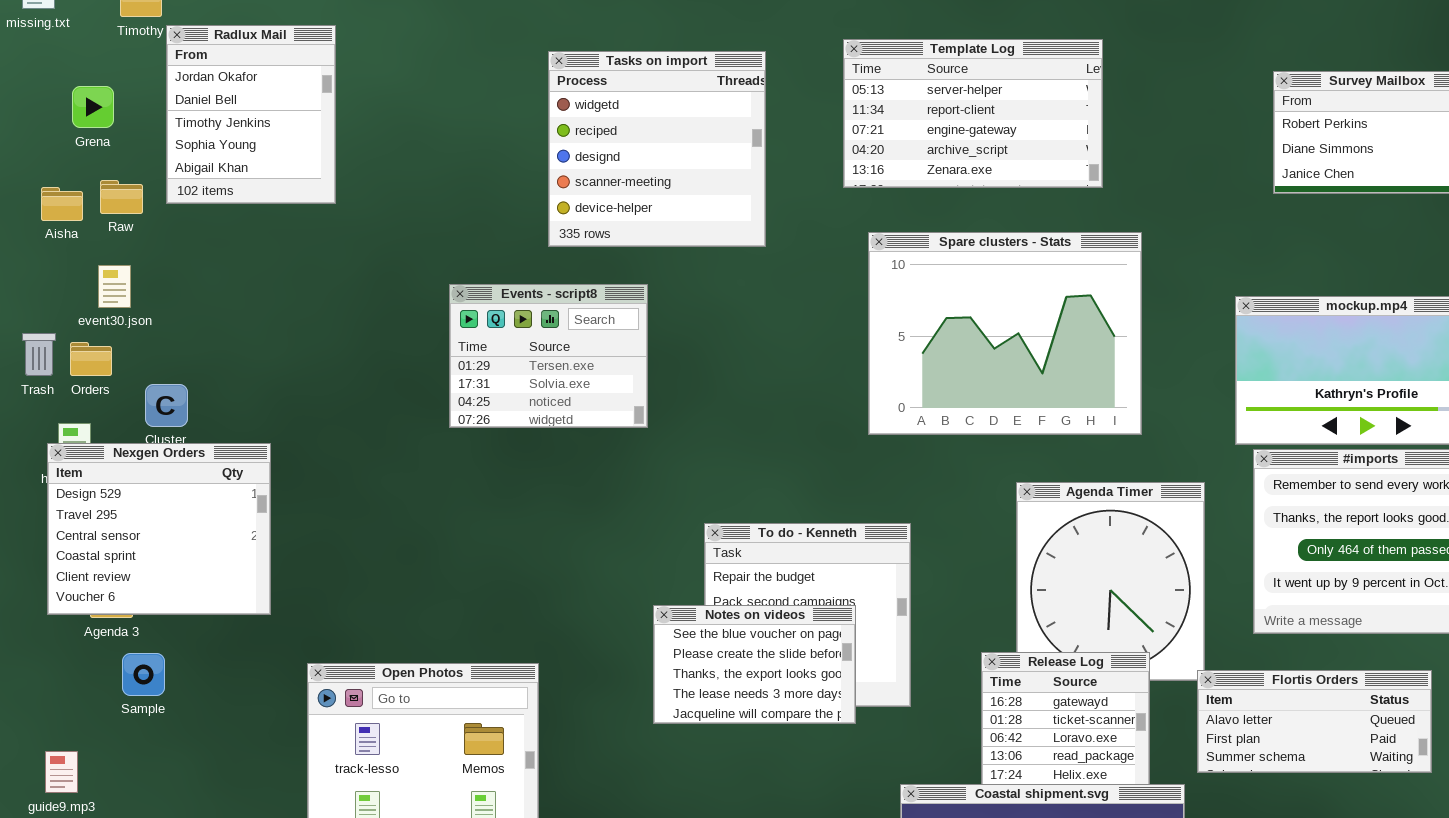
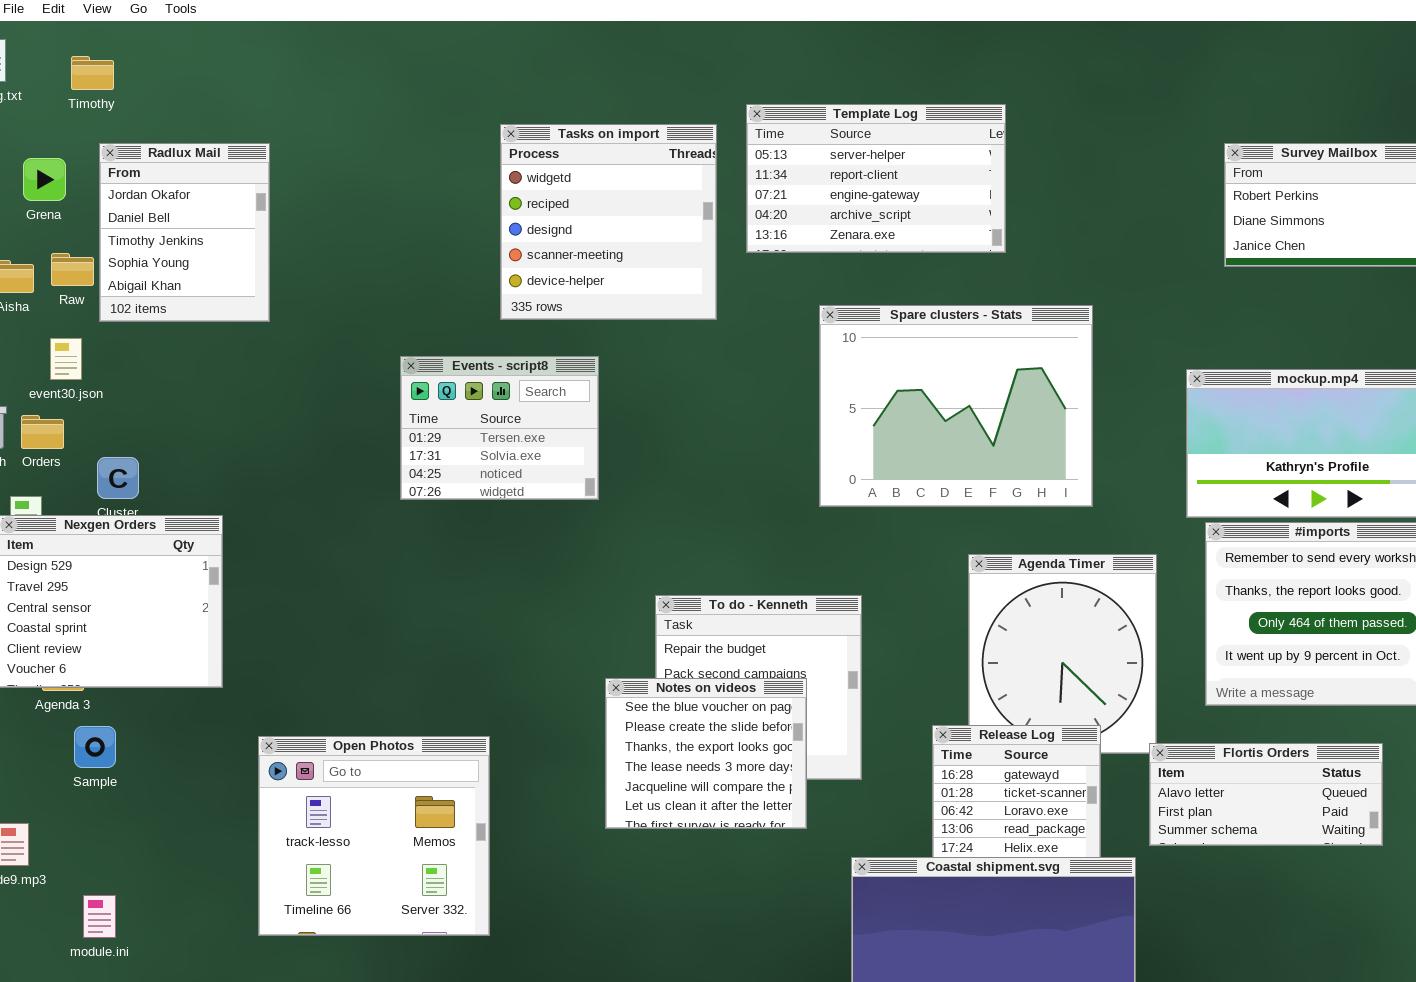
Radlux Mail: [166,25,336,204] -> [99,143,270,322], moved
Template Log: [843,39,1103,188] -> [746,104,1006,253], moved
Notes on videos: [653,605,856,724] -> [605,678,807,829], resized

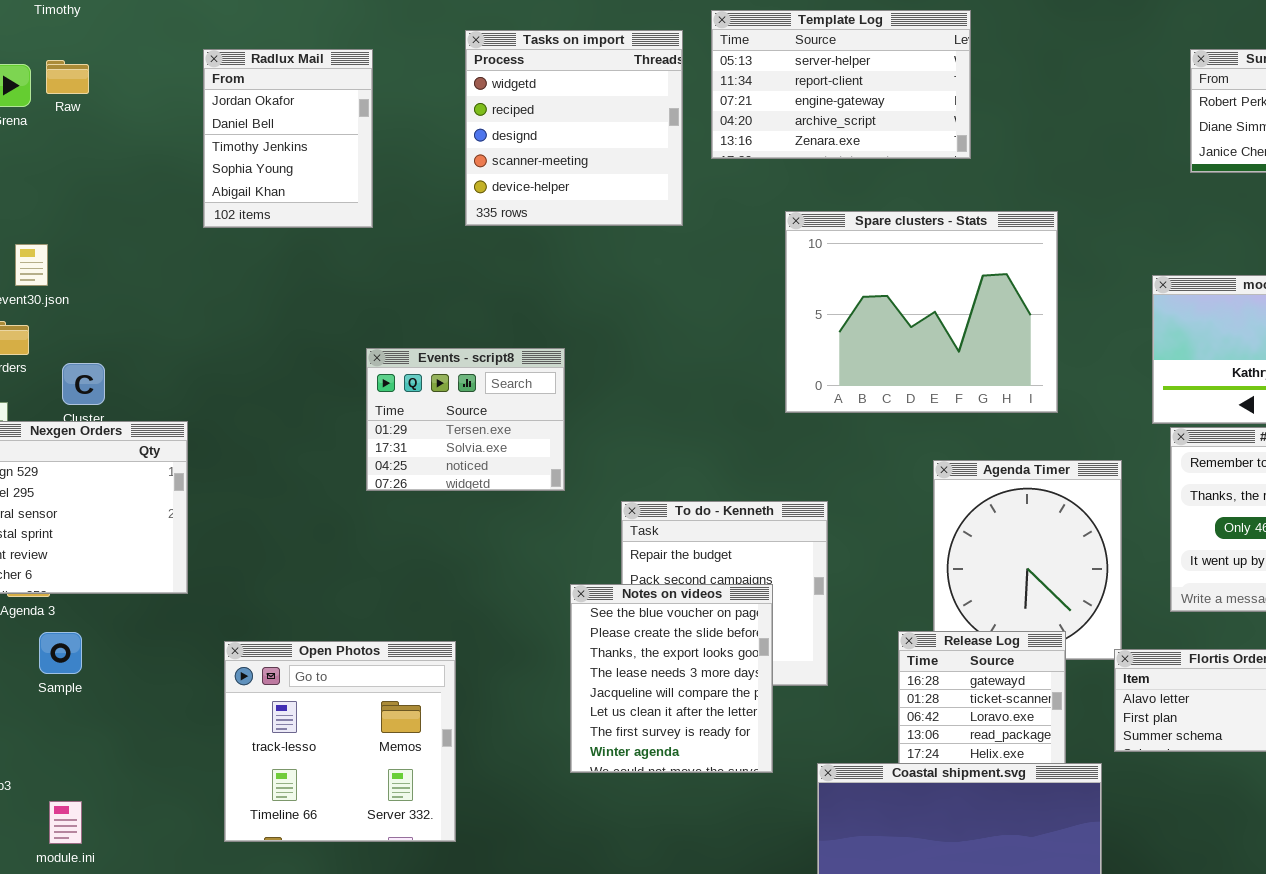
Radlux Mail: [99,143,270,322] -> [203,49,373,228], moved
Raw: [51,253,94,286] -> [46,60,89,94], moved
Events - script8: [400,356,599,500] -> [366,348,565,491], moved
Notes on videos: [605,678,807,829] -> [570,584,773,773], resized

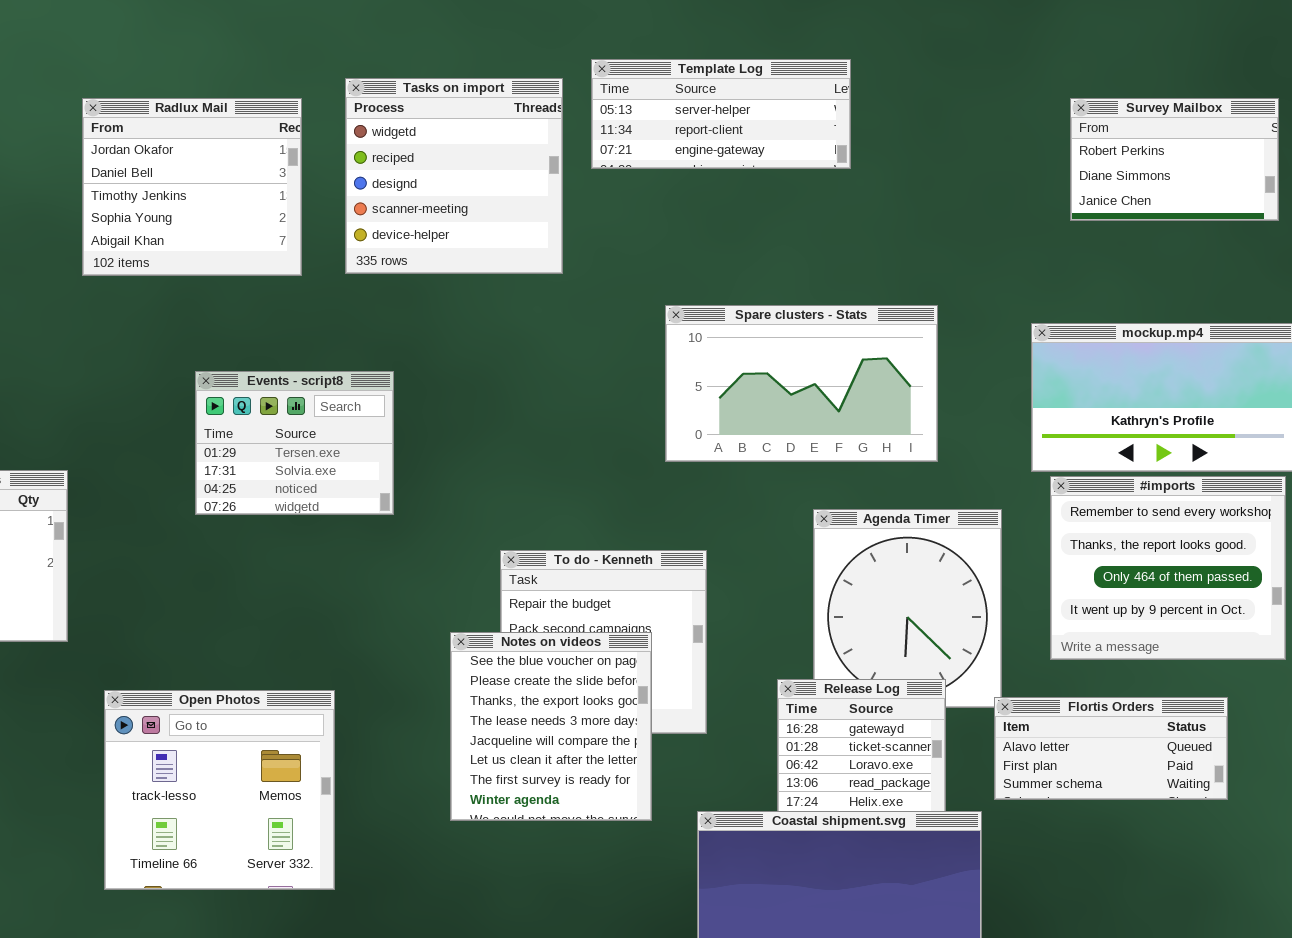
Template Log: [711,10,971,159] -> [591,59,851,169], resized
Radlux Mail: [203,49,373,228] -> [82,98,302,276], resized
Spare clusters - Stats: [785,211,1058,413] -> [665,305,938,462], resized
Events - script8: [366,348,565,491] -> [195,371,394,515], moved

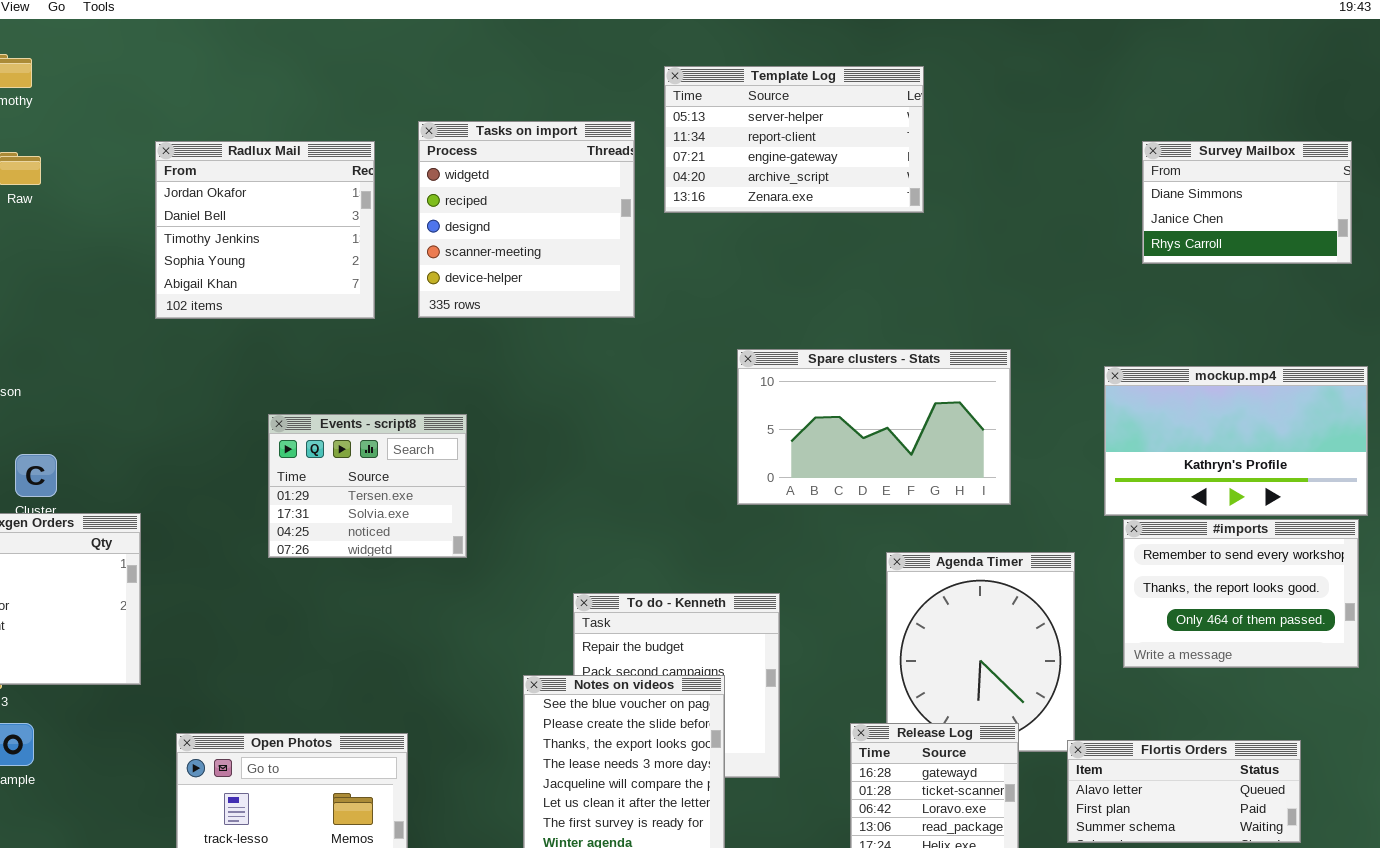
Template Log: [591,59,851,169] -> [664,66,924,213], resized
Survey Mailbox: [1070,98,1279,221] -> [1142,141,1352,264], scrolled down 1 row
#imports: [1050,476,1286,660] -> [1123,519,1359,668], resized

